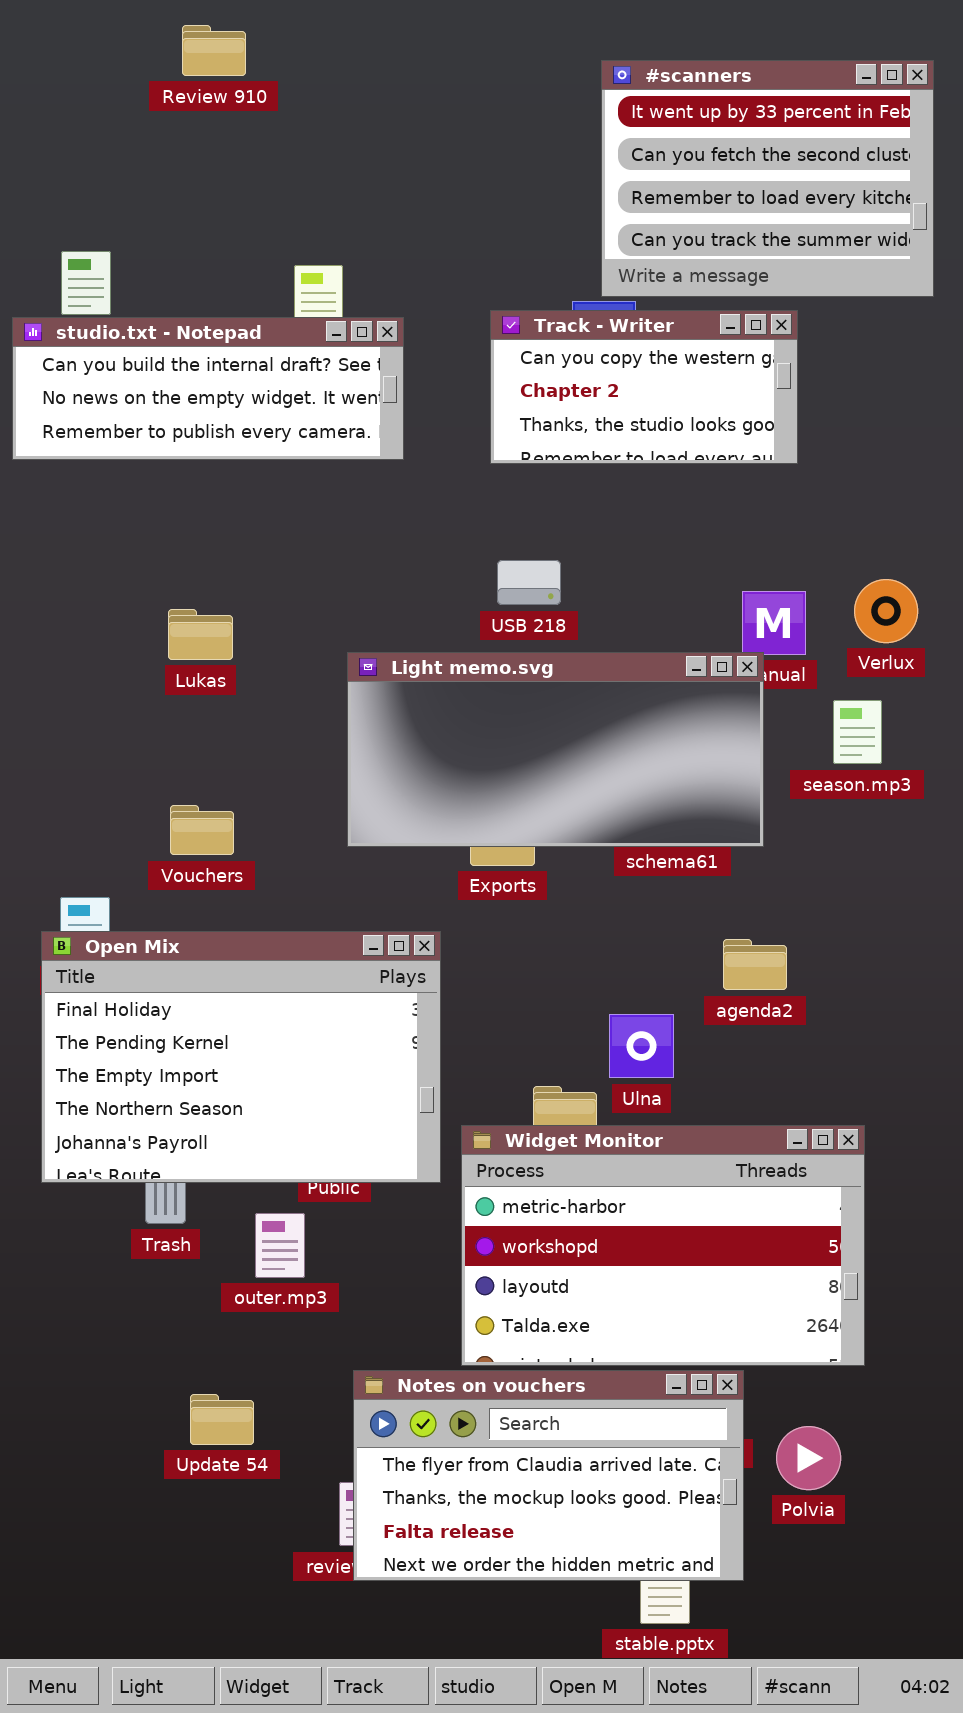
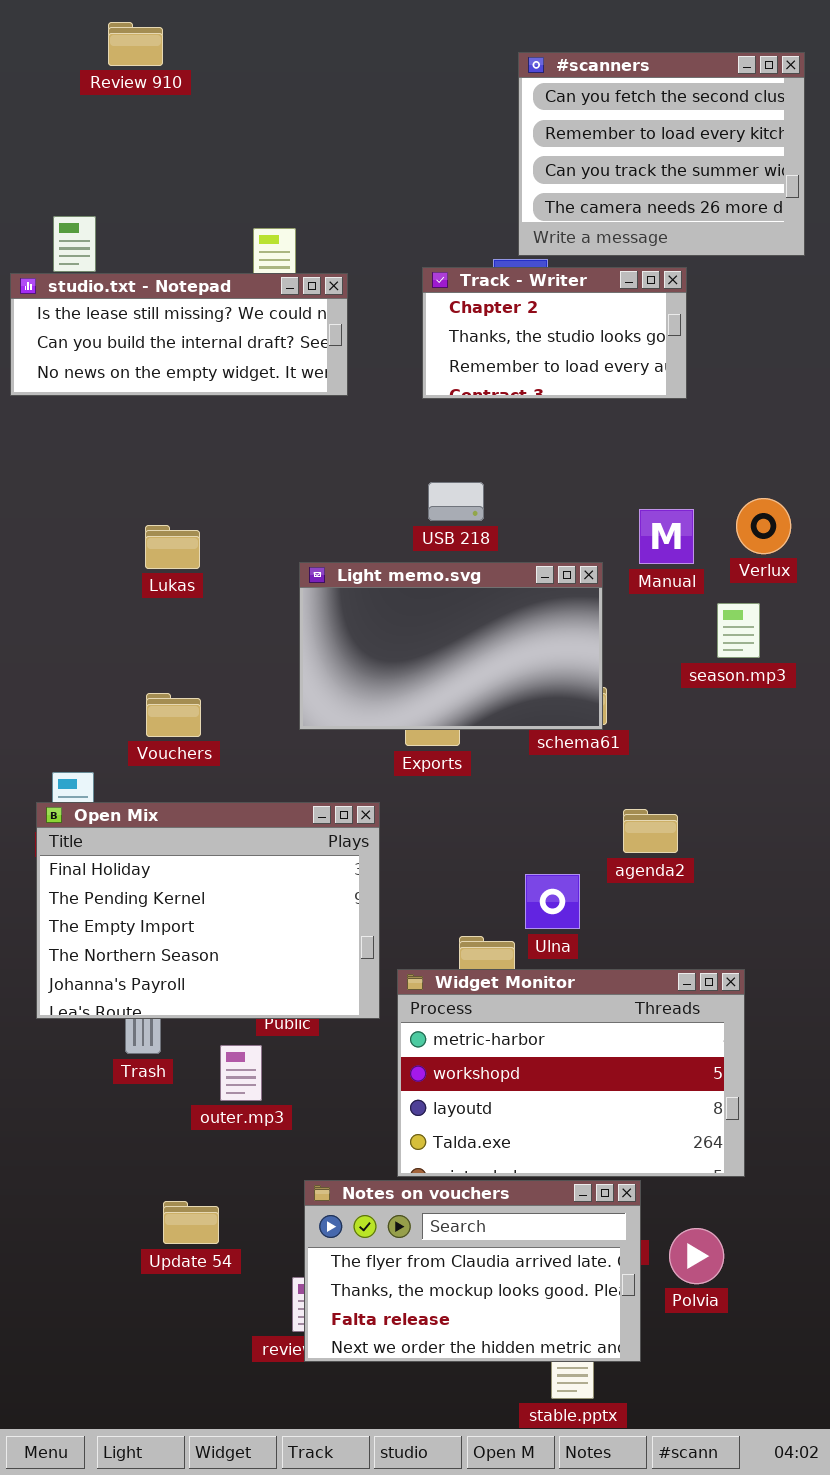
Review 910: [182,25,246,76] -> [108,22,163,66], moved
#scanners: [601,60,934,297] -> [518,52,805,256], scrolled down 1 row
Track - Writer: [490,310,798,464] -> [422,267,687,399], scrolled down 1 row
studio.txt - Notepad: [12,317,404,460] -> [10,273,348,396], scrolled up 1 row
Light memo.svg: [347,652,764,847] -> [299,562,603,730], resized

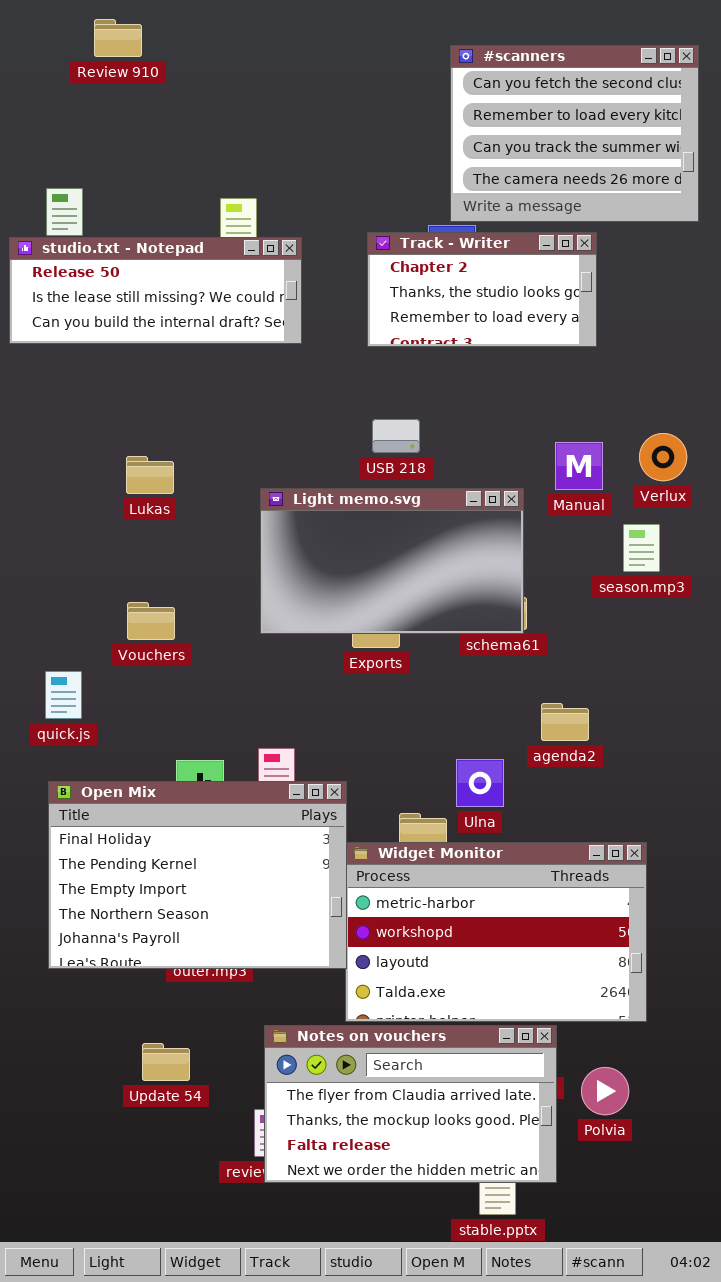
studio.txt - Notepad: [10,273,348,396] -> [9,237,302,344], scrolled up 1 row
Open Mix: [36,802,380,1019] -> [48,781,347,969], moved

